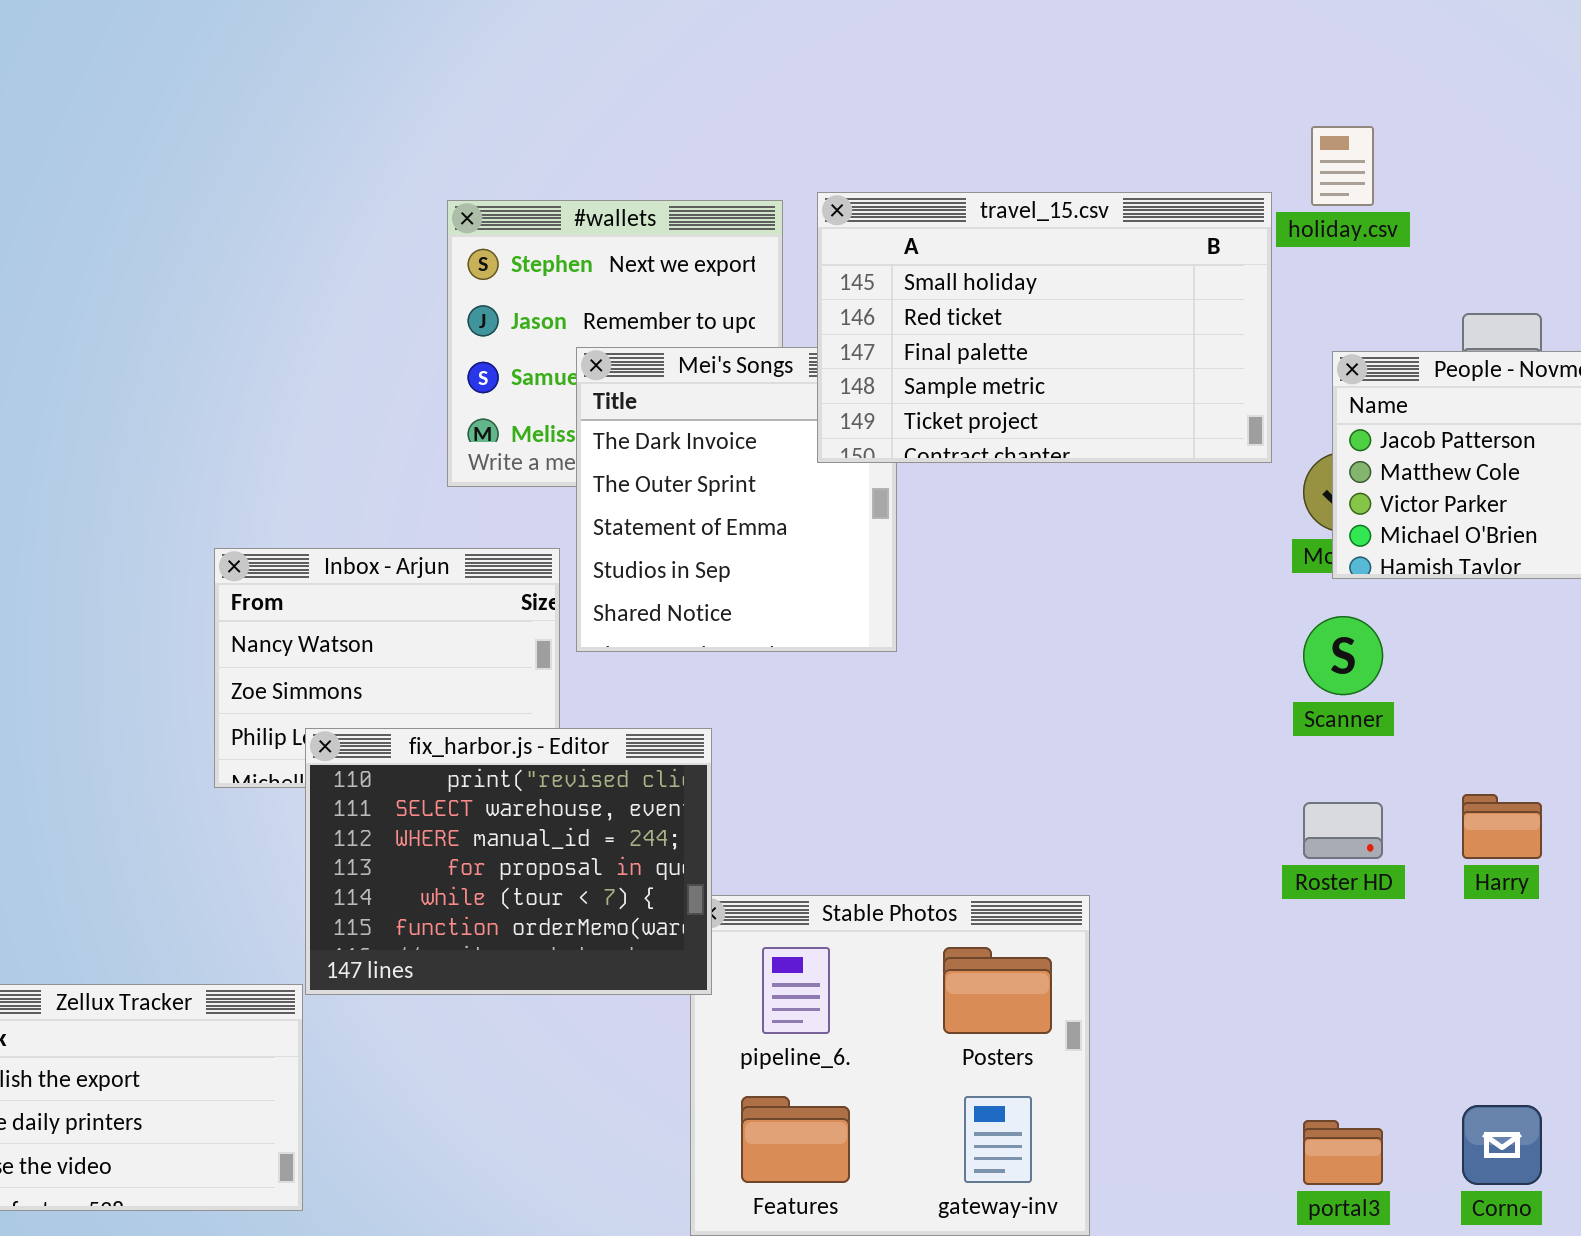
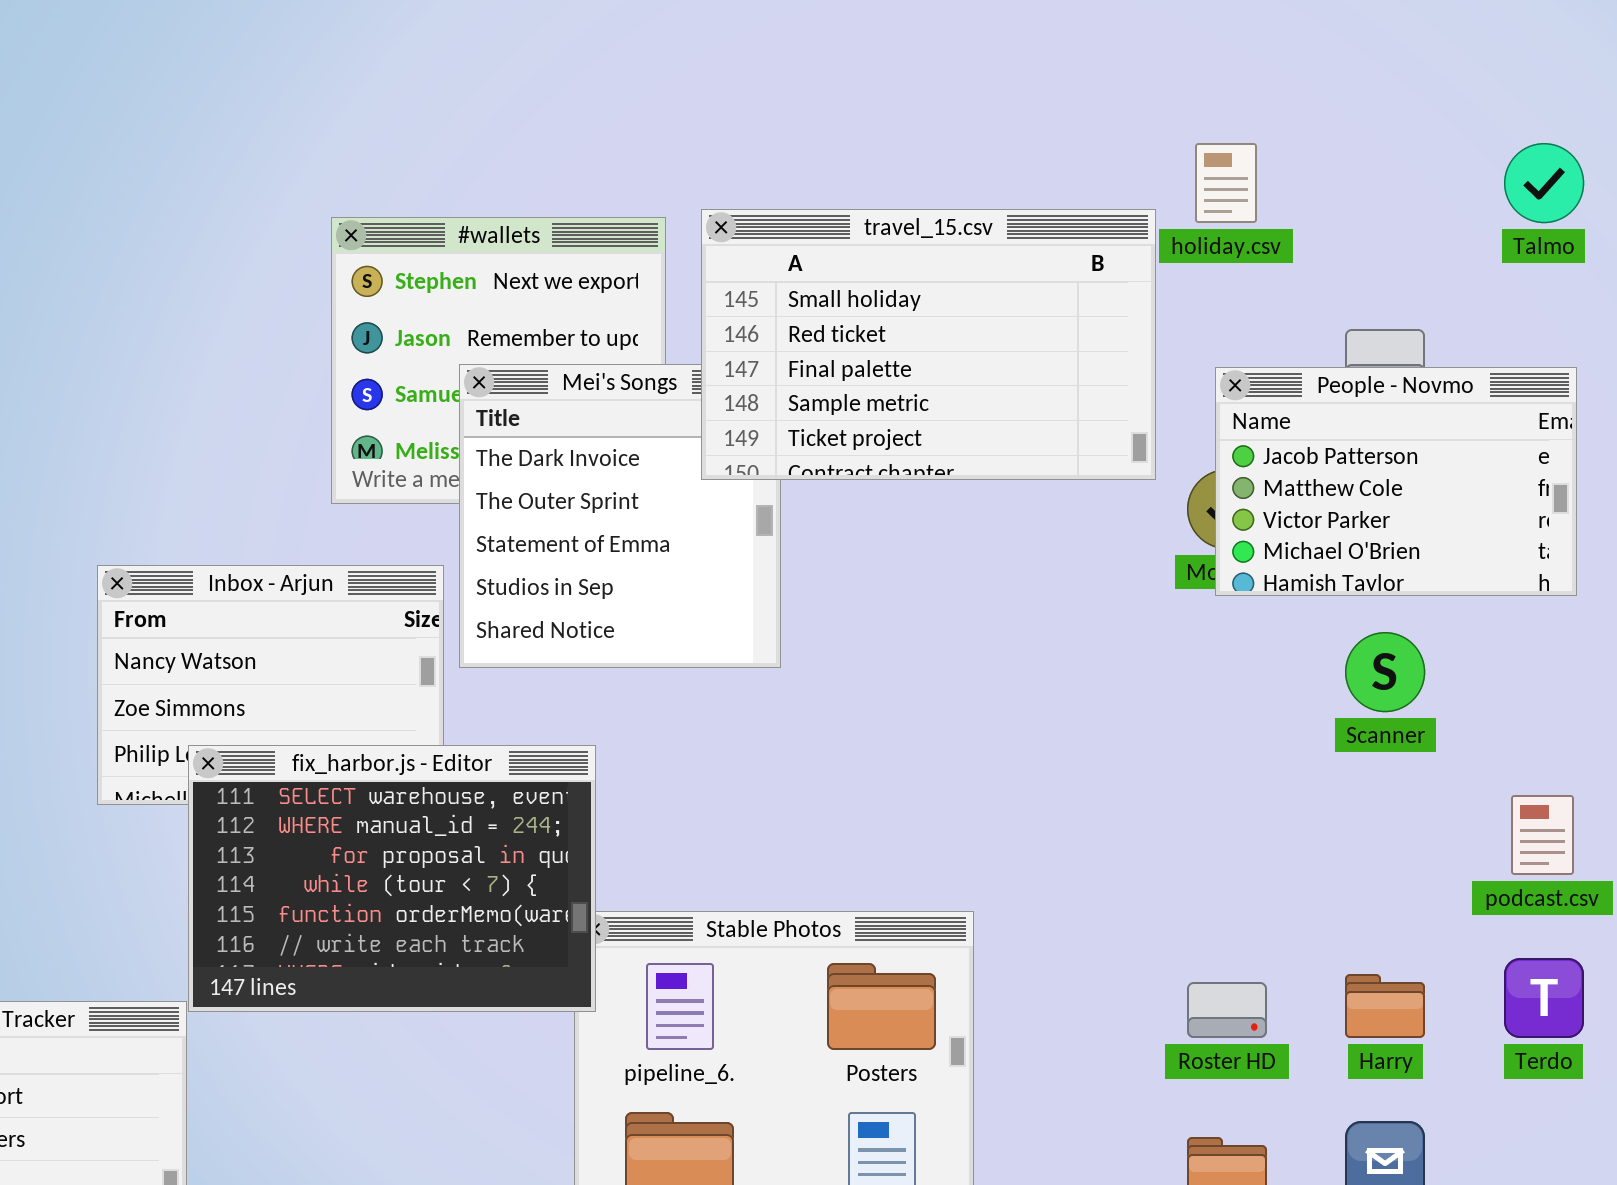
Scanner: [1303,616,1383,695] -> [1345,632,1425,712], moved
fix_harbor.js - Editor: [305,728,712,995] -> [188,745,596,1012], scrolled down 1 row
Harry: [1462,794,1542,859] -> [1345,974,1425,1038], moved
Roster HD: [1303,802,1383,859] -> [1187,982,1267,1038], moved

